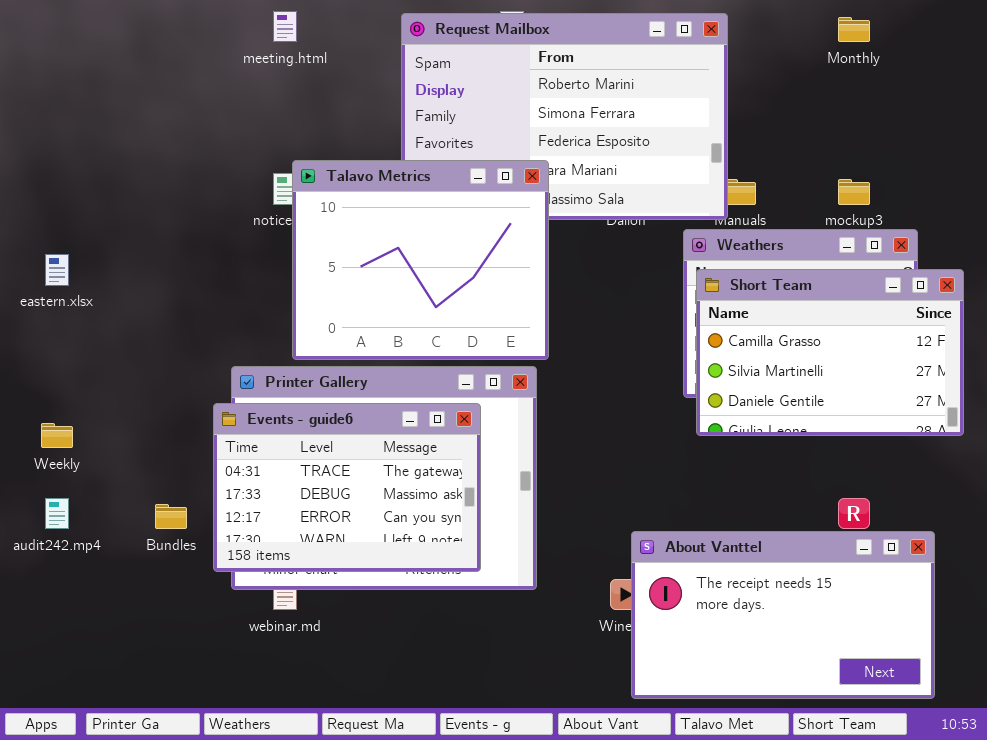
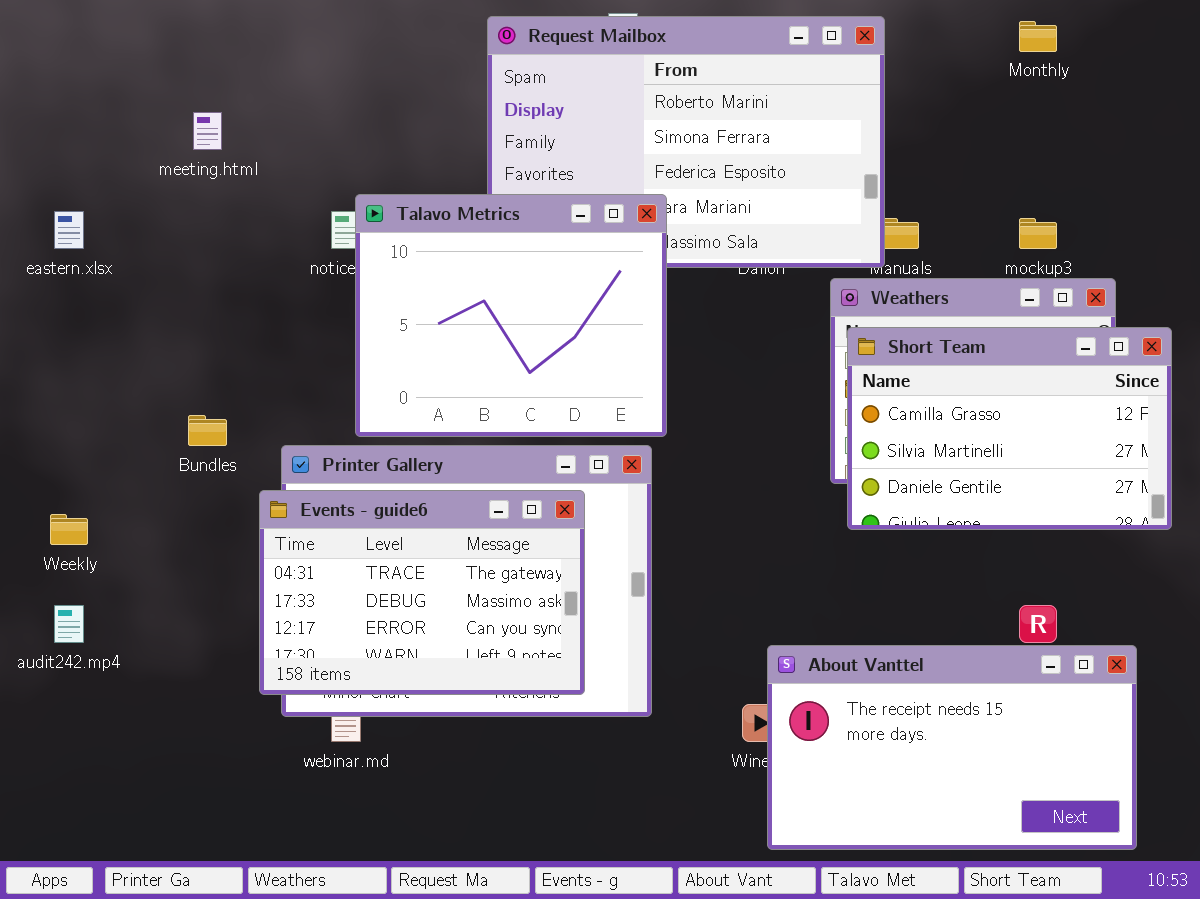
meeting.html: [273,11,297,42] -> [193,112,222,150], moved
eastern.xlsx: [45,254,69,286] -> [54,211,84,249], moved
Bundles: [155,504,187,529] -> [188,415,227,446], moved

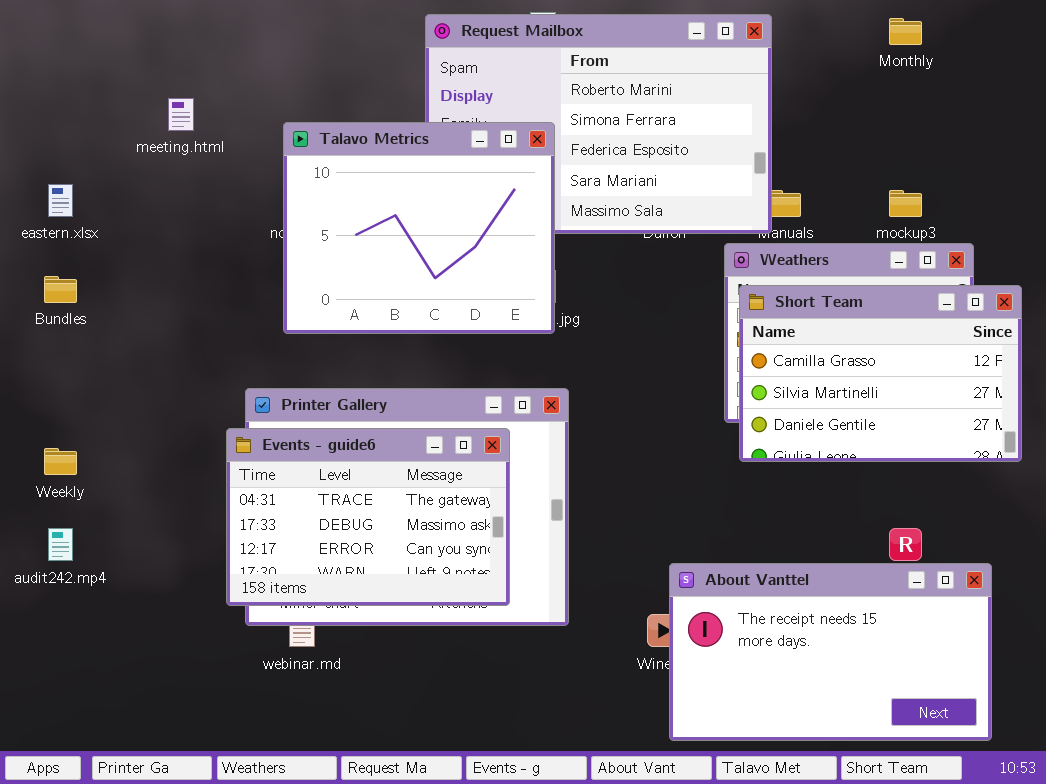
Talavo Metrics: [355,194,667,437] -> [283,122,555,334], moved
Bundles: [188,415,227,446] -> [44,276,77,303], moved

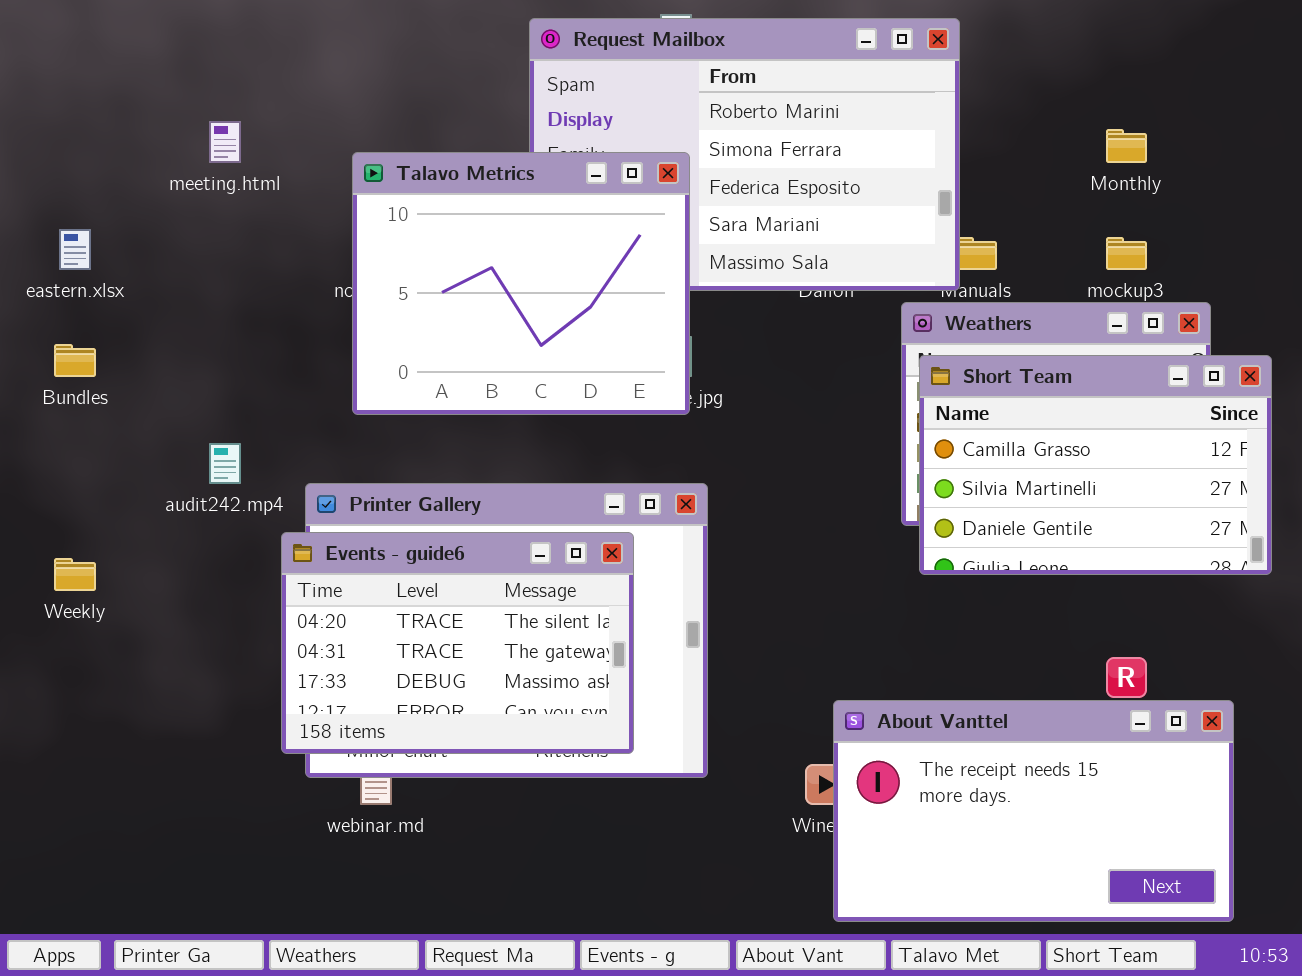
Monthly: [889,18,922,45] -> [1106,129,1147,163], moved
Events - guide6: [226,428,510,606] -> [281,532,634,754], scrolled up 1 row
audit242.mp4: [48,528,73,561] -> [209,443,241,484], moved

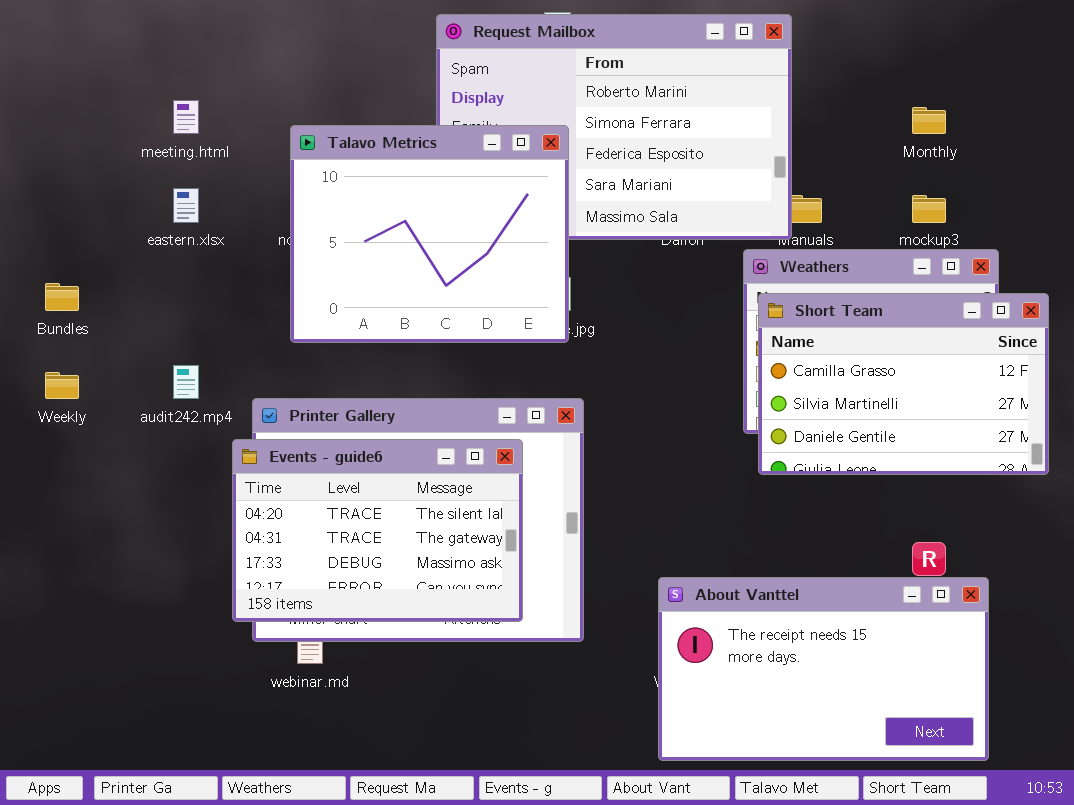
eastern.xlsx: [59,229,91,270] -> [173,188,199,223], moved
Weekly: [54,558,96,591] -> [45,372,79,399], moved
About Vanttel: [833,700,1234,922] -> [658,577,989,761], moved

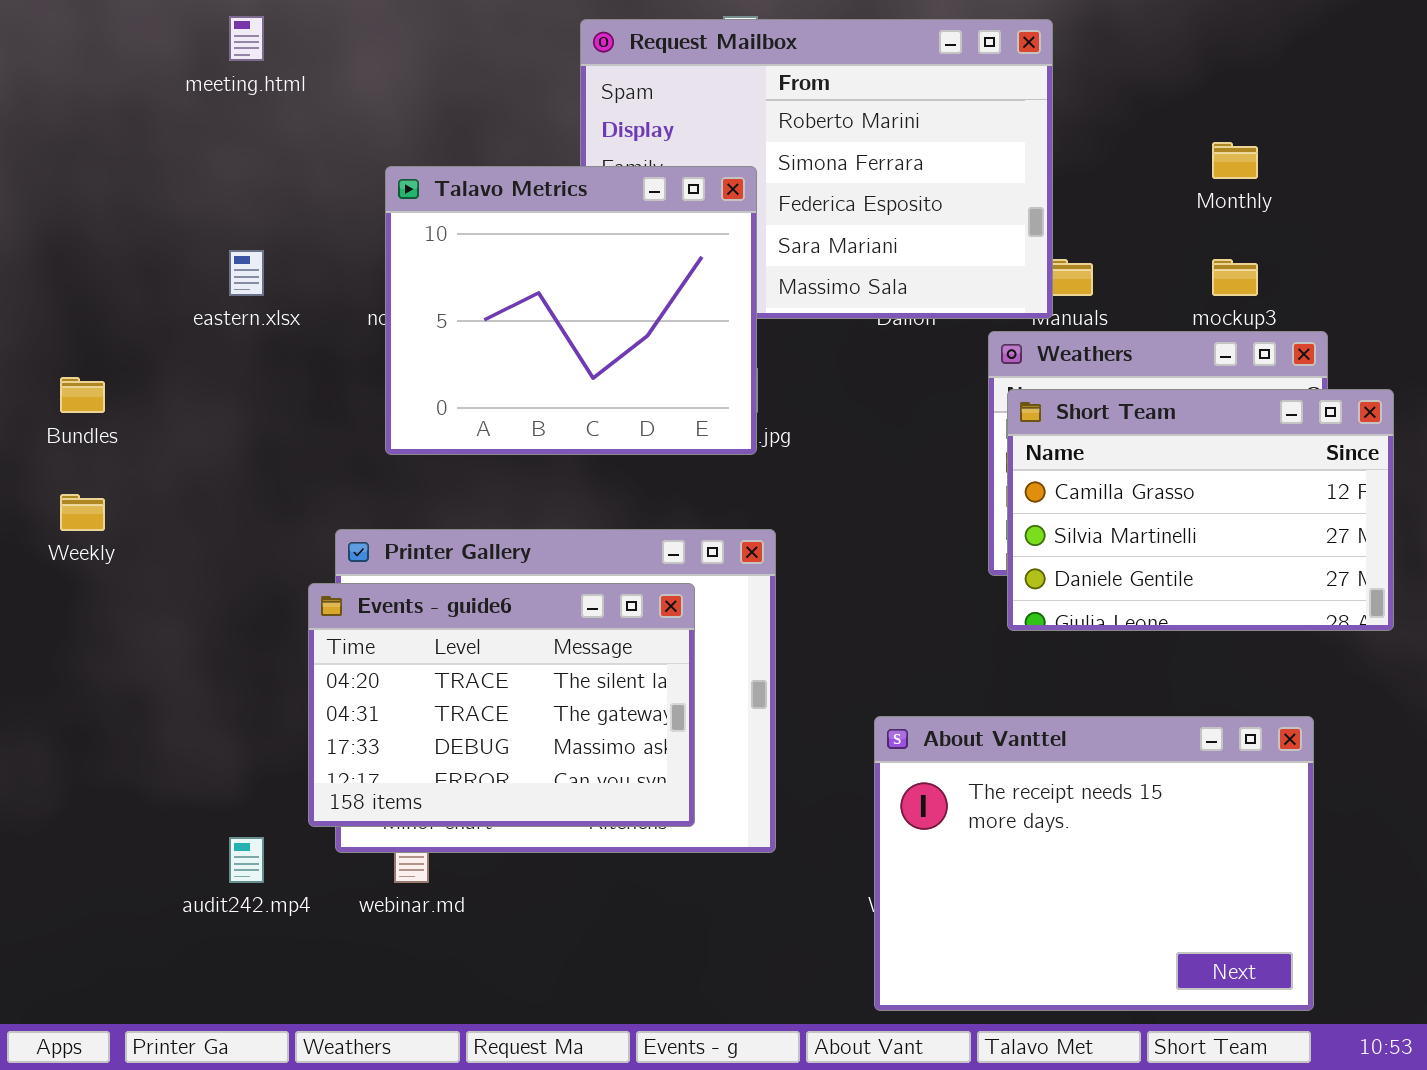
meeting.html: [173,100,199,134] -> [229,16,264,61], moved
audit242.mp4: [173,365,199,399] -> [229,837,264,883], moved
About Vanttel: [658,577,989,761] -> [874,716,1314,1011], resized

